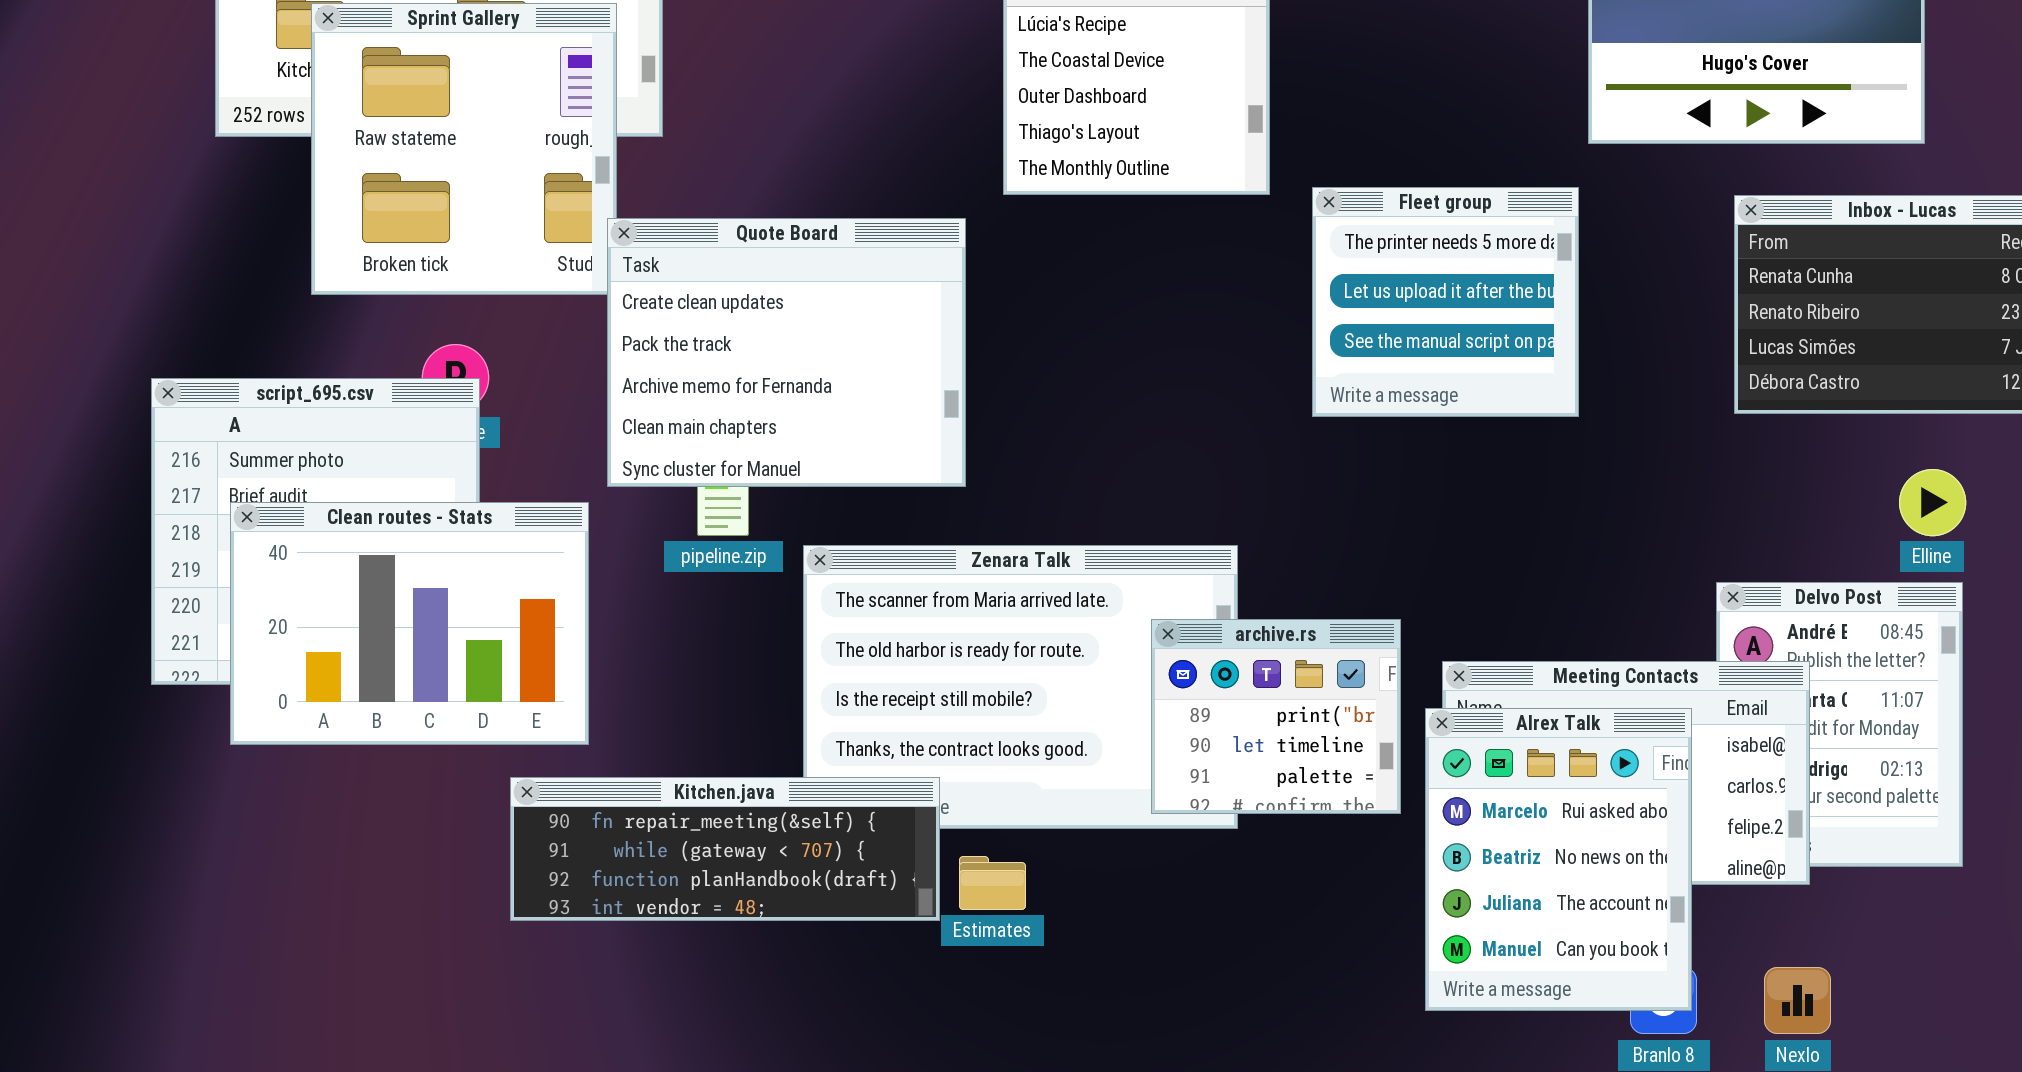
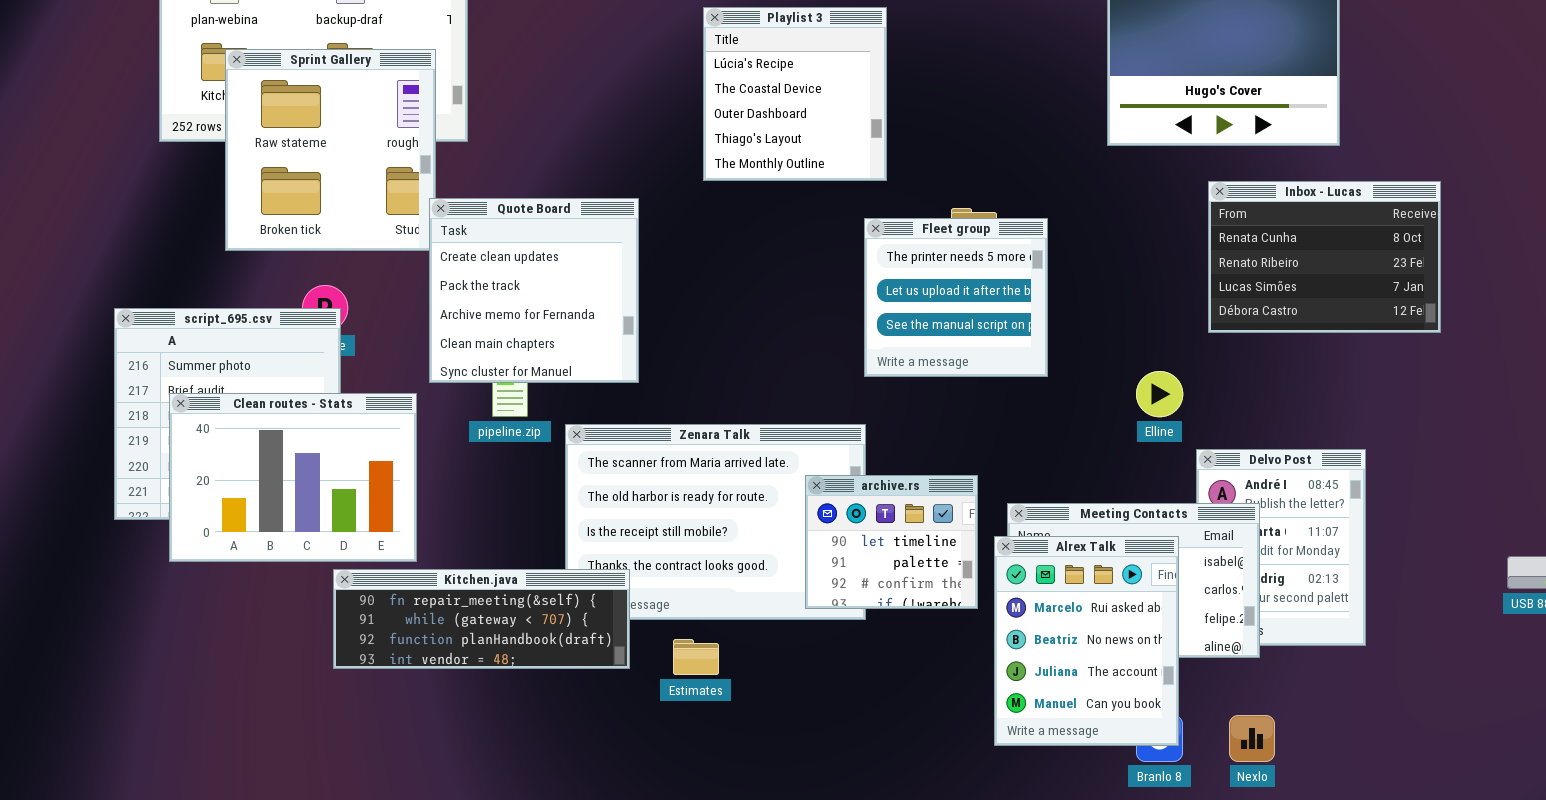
Fleet group: [1312,187,1579,417] -> [864,218,1048,377], moved
Quote Board: [607,218,966,487] -> [429,198,639,383], resized
Elline: [1899,469,1966,536] -> [1136,371,1183,417], moved
archive.rs: [1151,619,1401,814] -> [805,475,978,609], scrolled down 1 row
Kitchen.java: [510,777,940,921] -> [333,569,630,669], moved

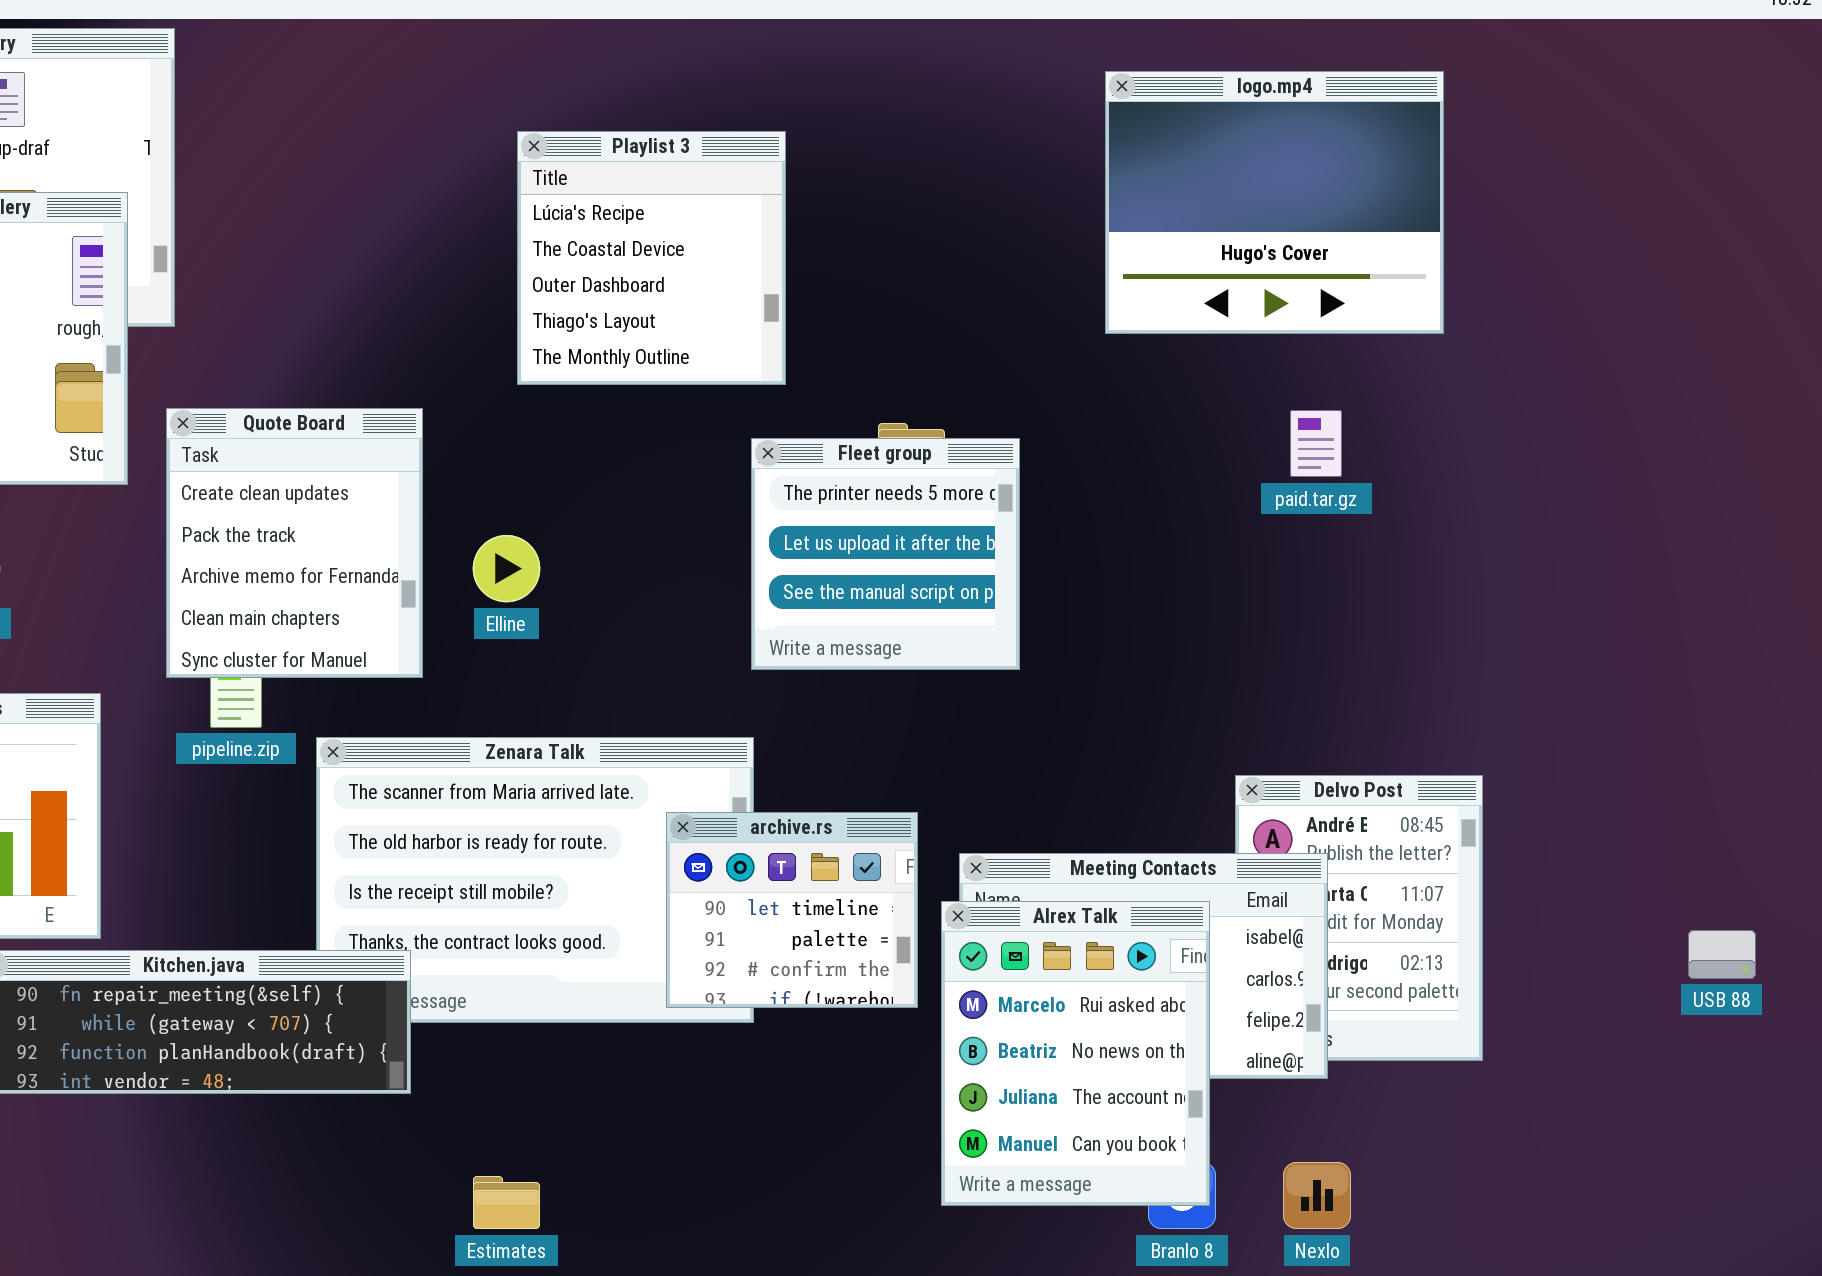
Inbox - Lucas: [1208,181,1441,333] -> none, closed
Quote Board: [429,198,639,383] -> [166,408,423,678], resized
Elline: [1136,371,1183,417] -> [473,535,540,602], moved
Estimates: [673,639,719,675] -> [473,1176,540,1229], moved

